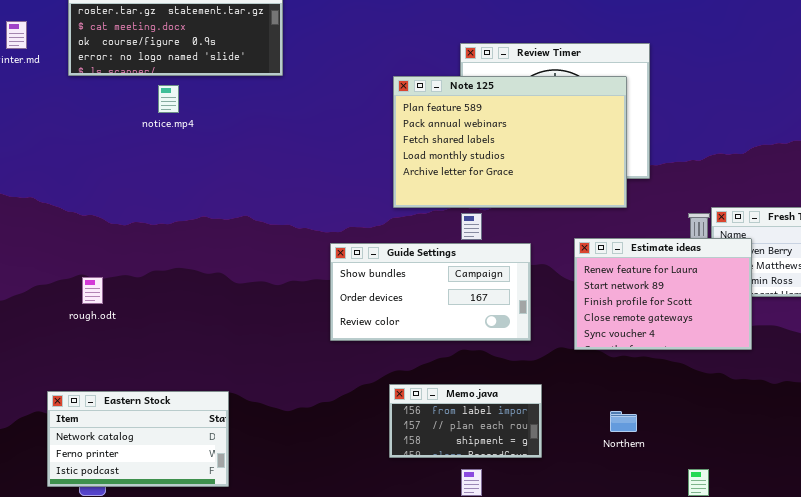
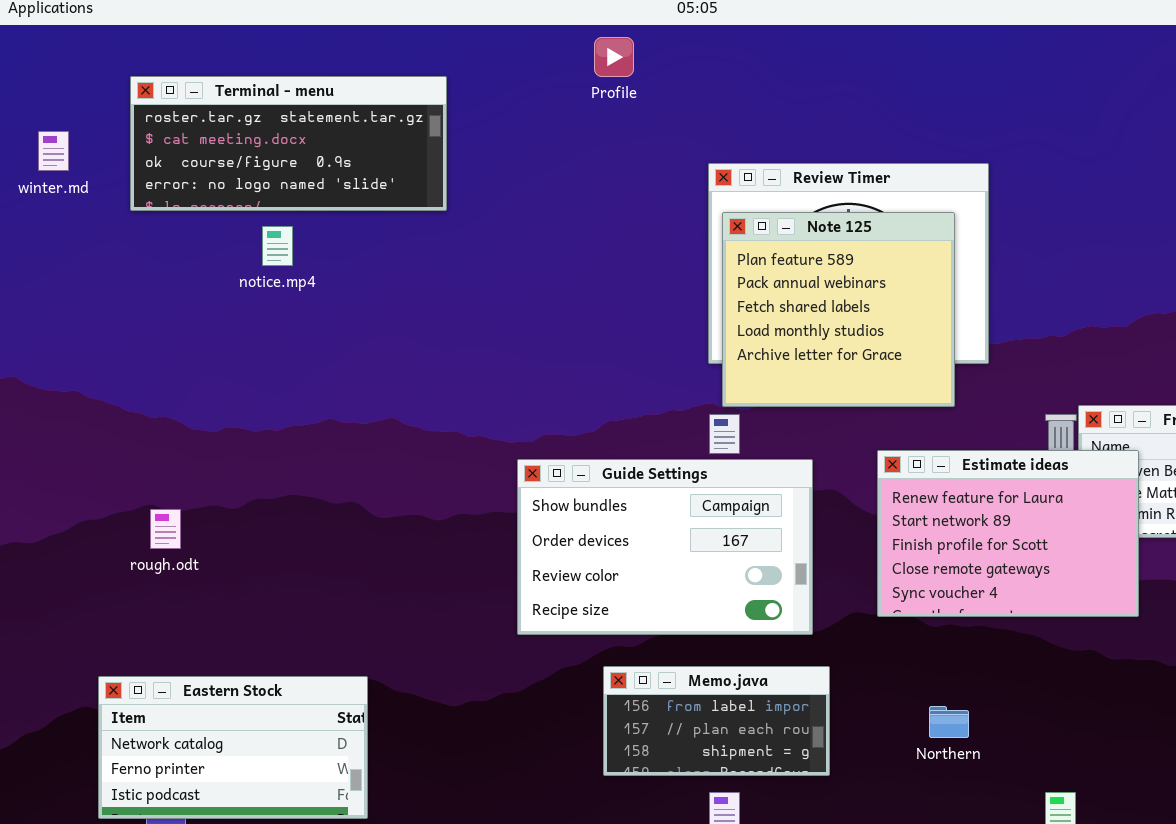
Note 125: [393,76,627,208] -> [722,212,955,407], resized
Guide Settings: [330,243,531,341] -> [517,459,813,635], resized

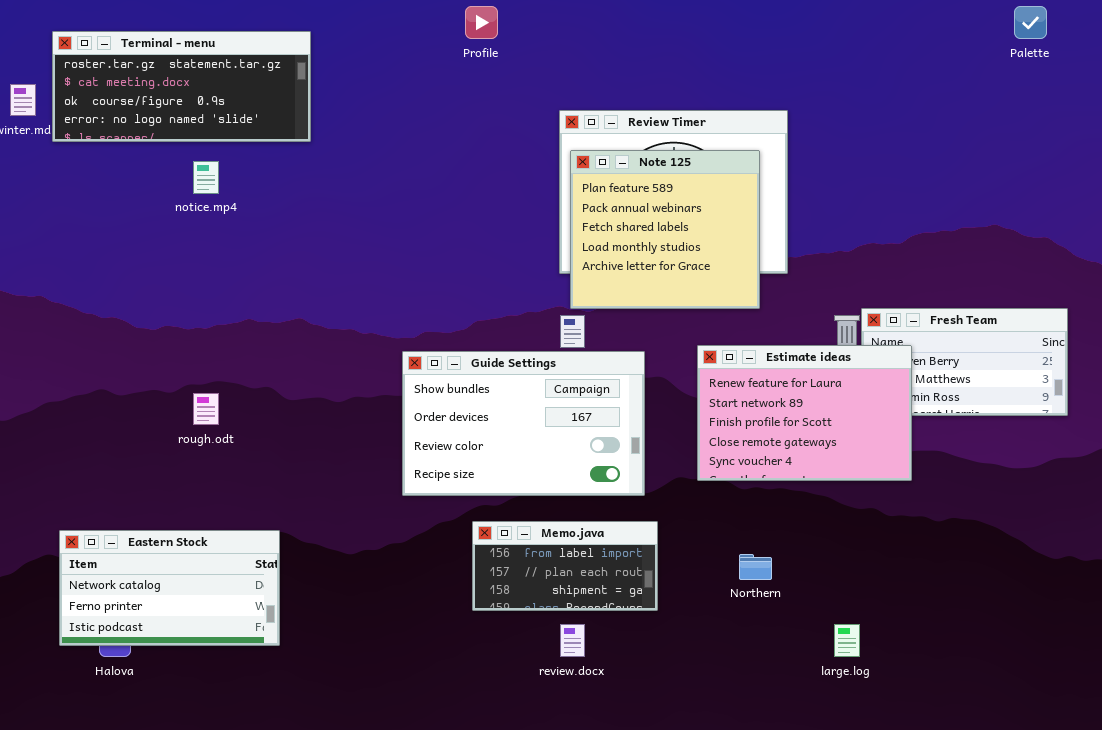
Terminal - menu: [130,76,447,211] -> [52,31,311,142], moved
rough.odt: [150,509,181,549] -> [193,393,219,425], moved

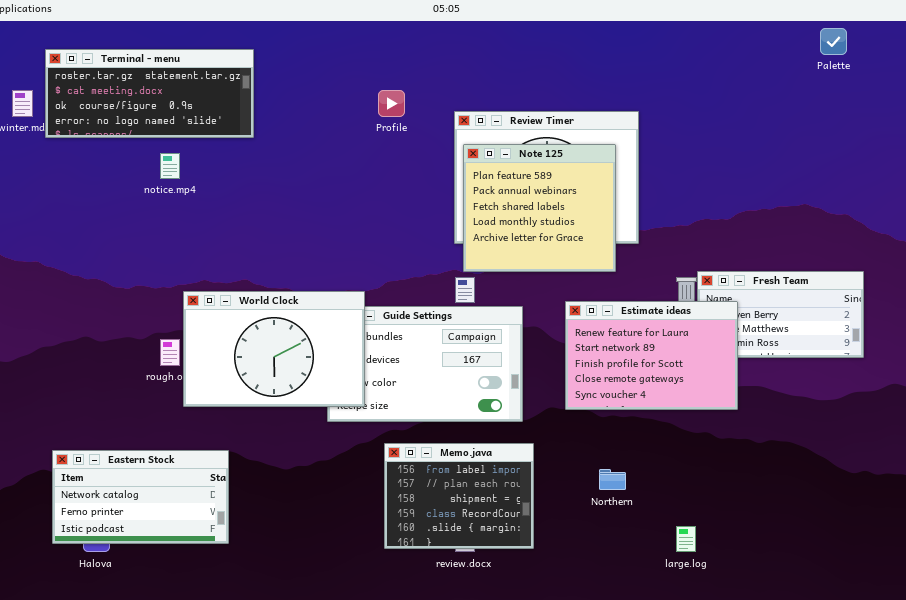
Profile: [465,6,498,39] -> [378,90,405,117], moved
World Clock: none -> [183,291,365,407], opened
Memo.java: [472,521,658,611] -> [384,443,534,549], resized

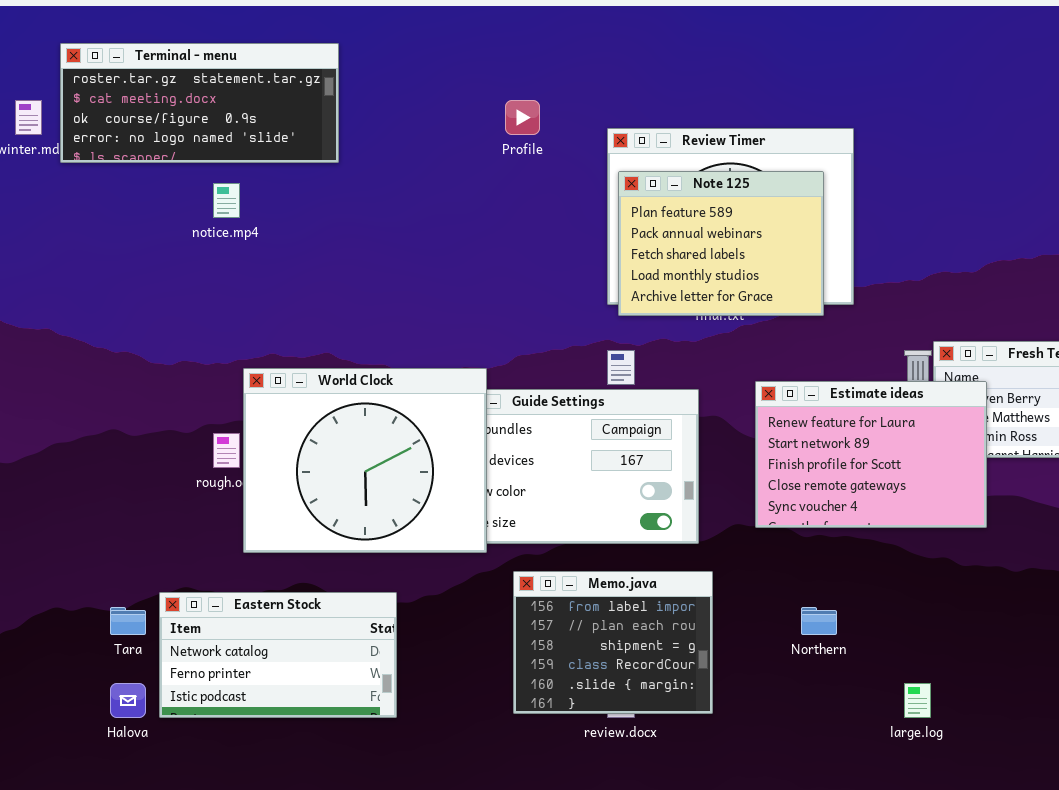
Note 125: [463,144,616,272] -> [618,171,824,316], resized
World Clock: [183,291,365,407] -> [243,368,487,553], resized
Eastern Stock: [52,450,229,544] -> [159,592,397,718], moved

